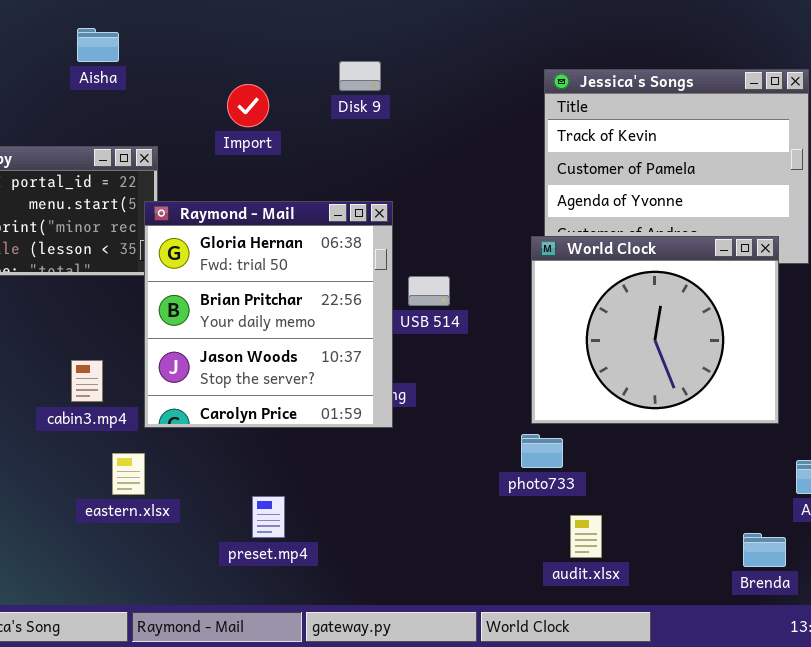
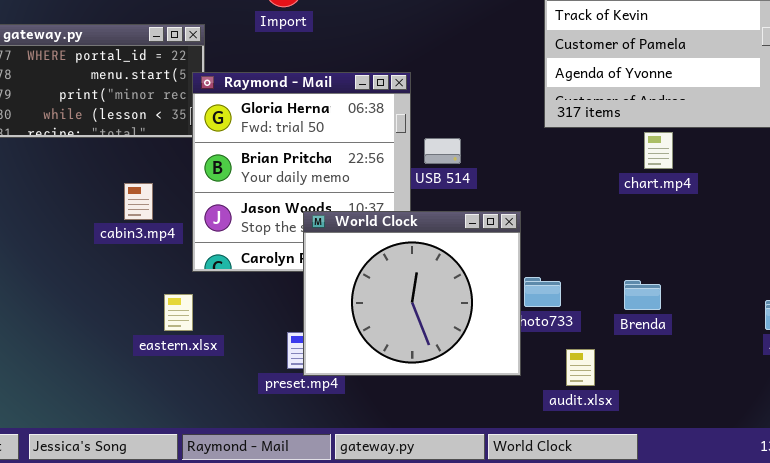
World Clock: [531,236,779,424] -> [303,211,521,376], moved
cabin3.mp4: [71,360,103,402] -> [124,183,153,220], moved
Brenda: [743,533,786,567] -> [624,280,661,310], moved

